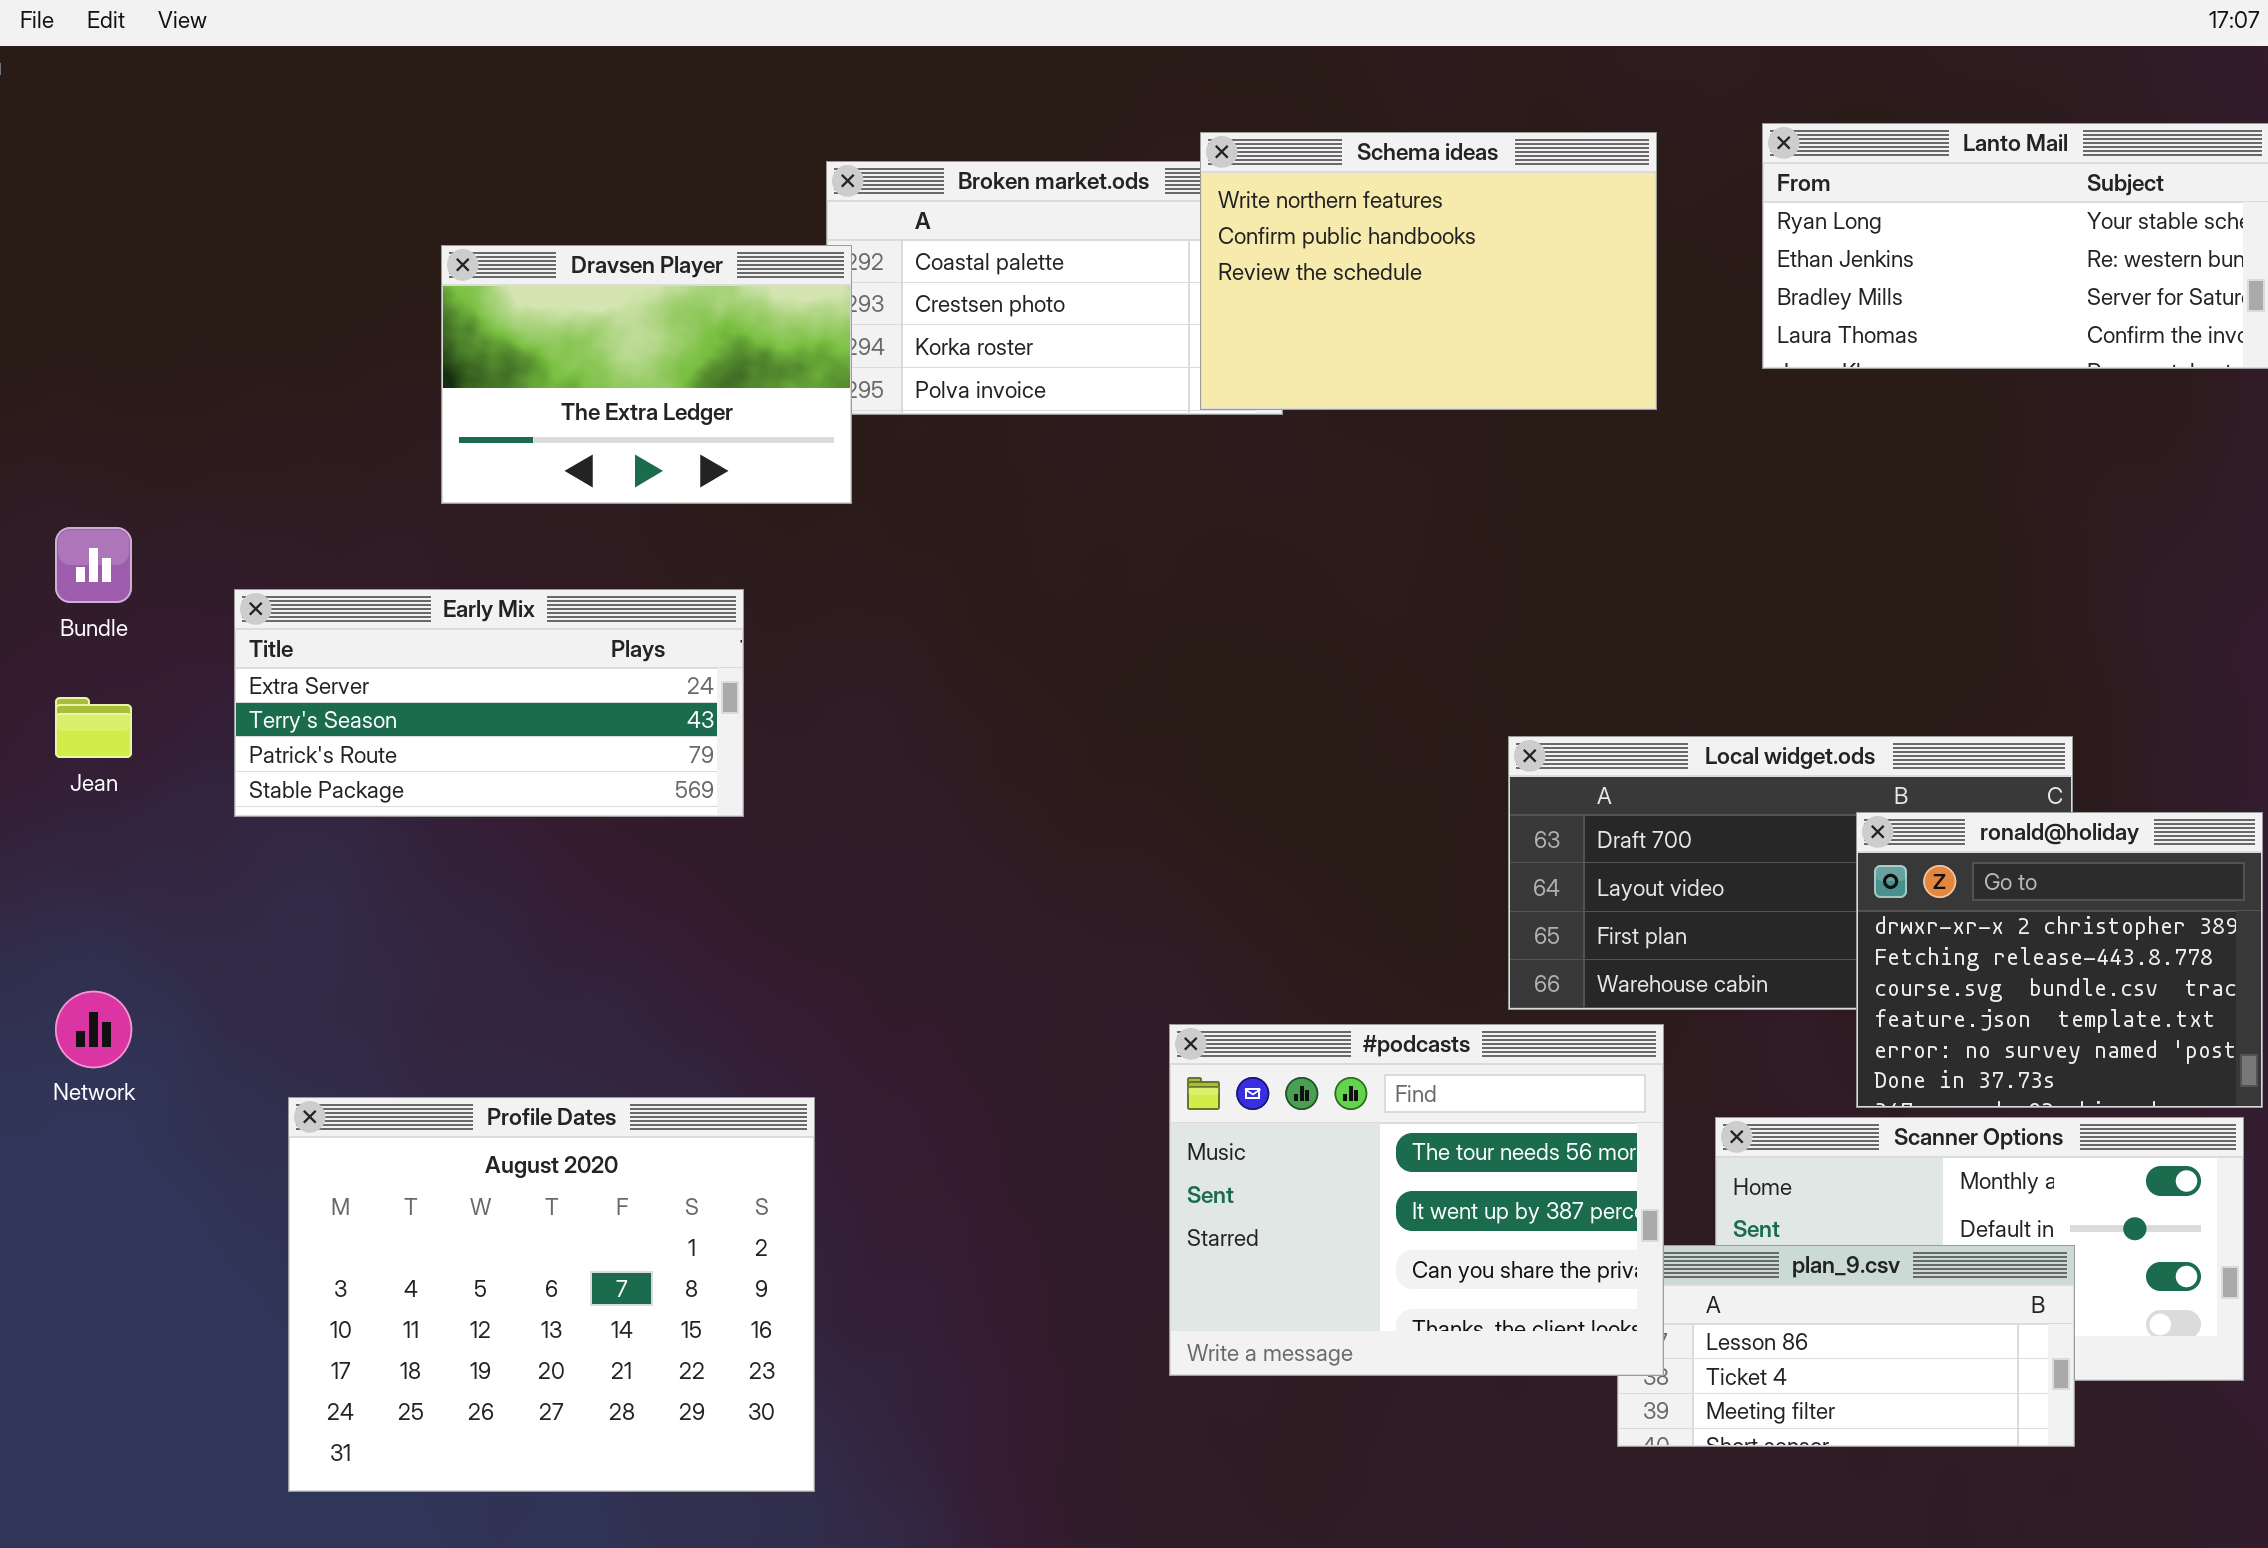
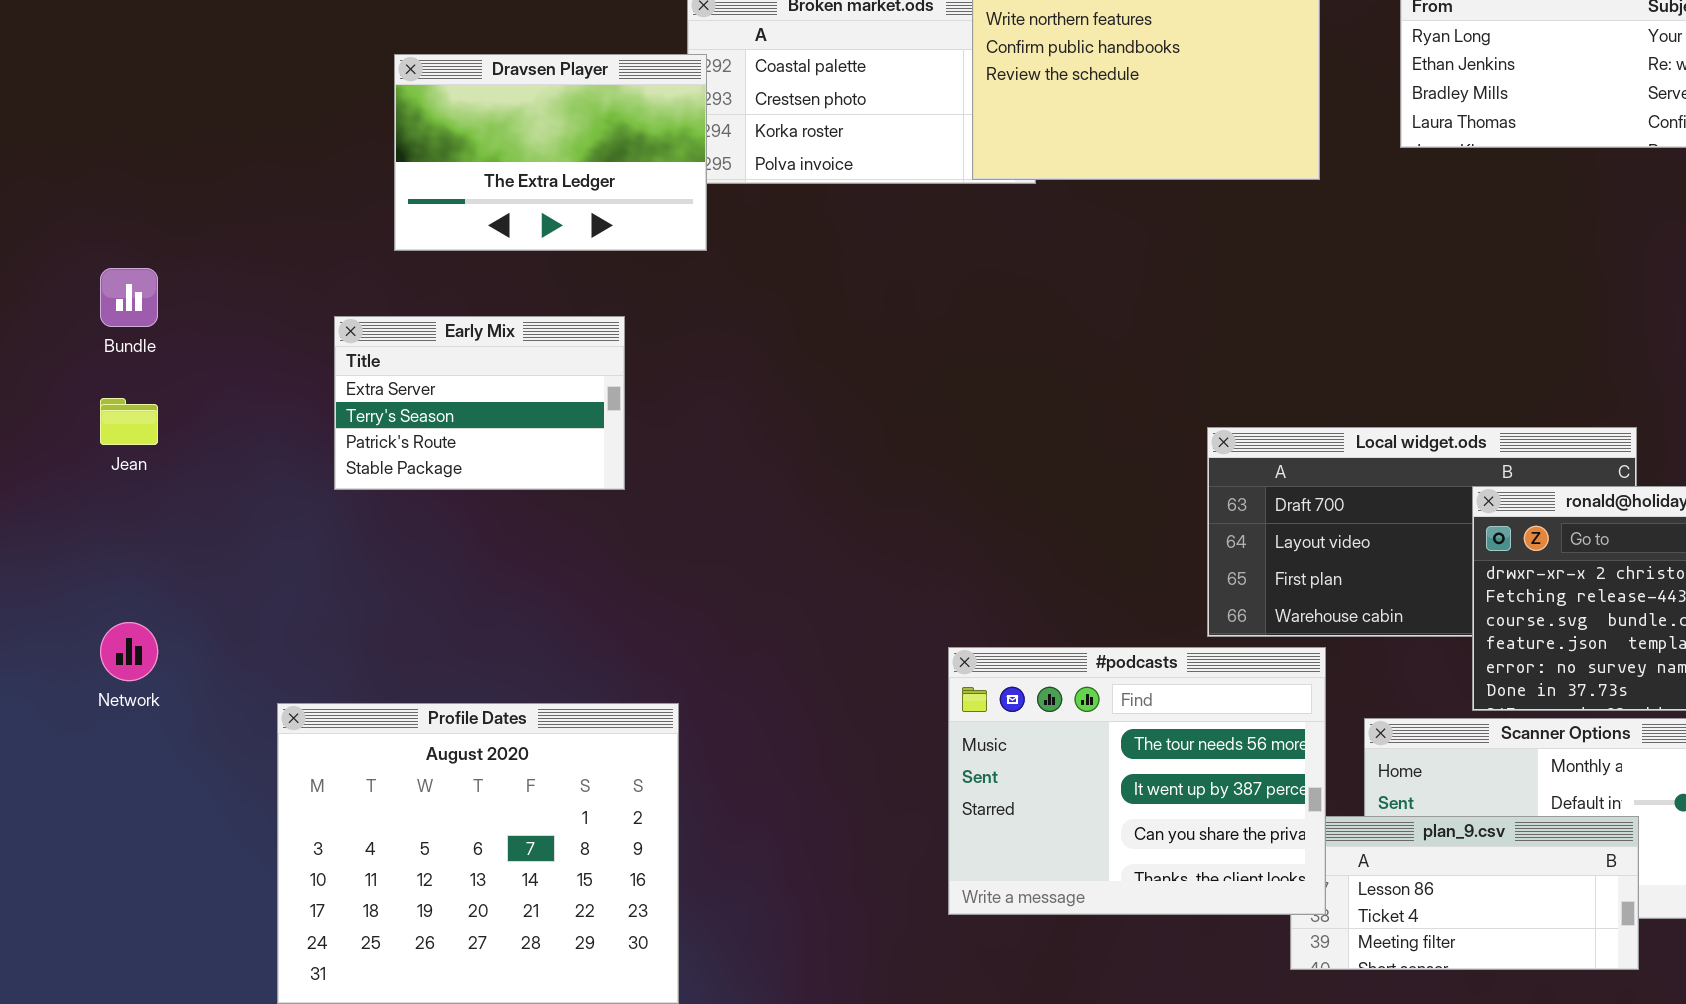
Early Mix: [234,589,744,817] -> [334,316,625,490], resized

